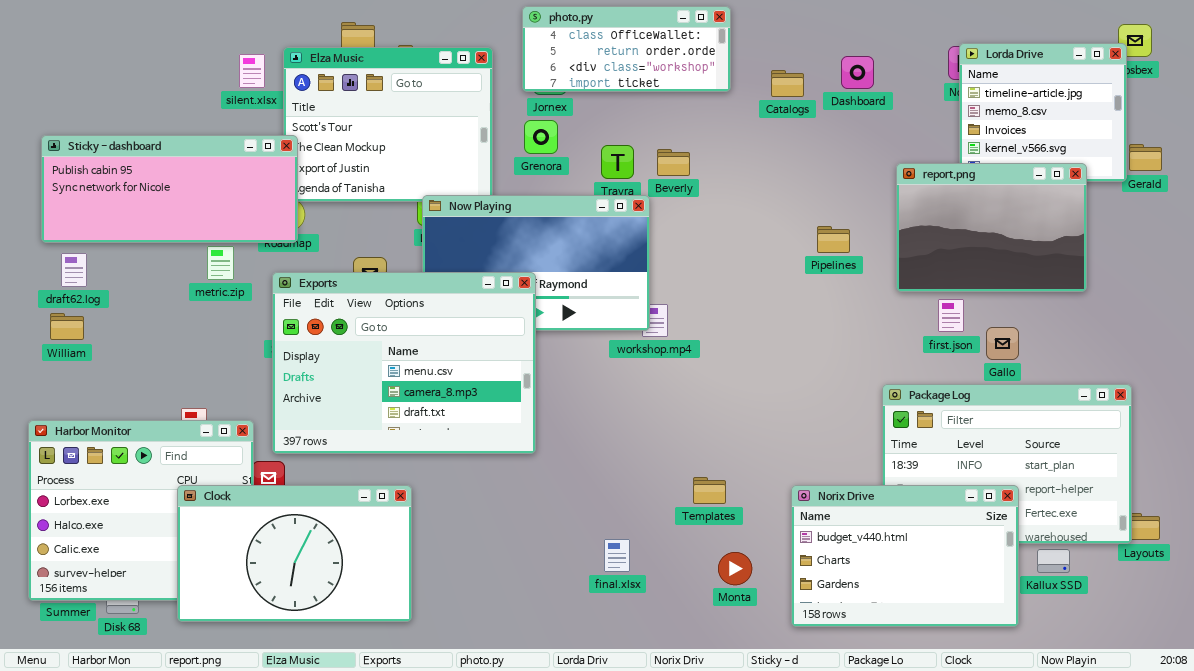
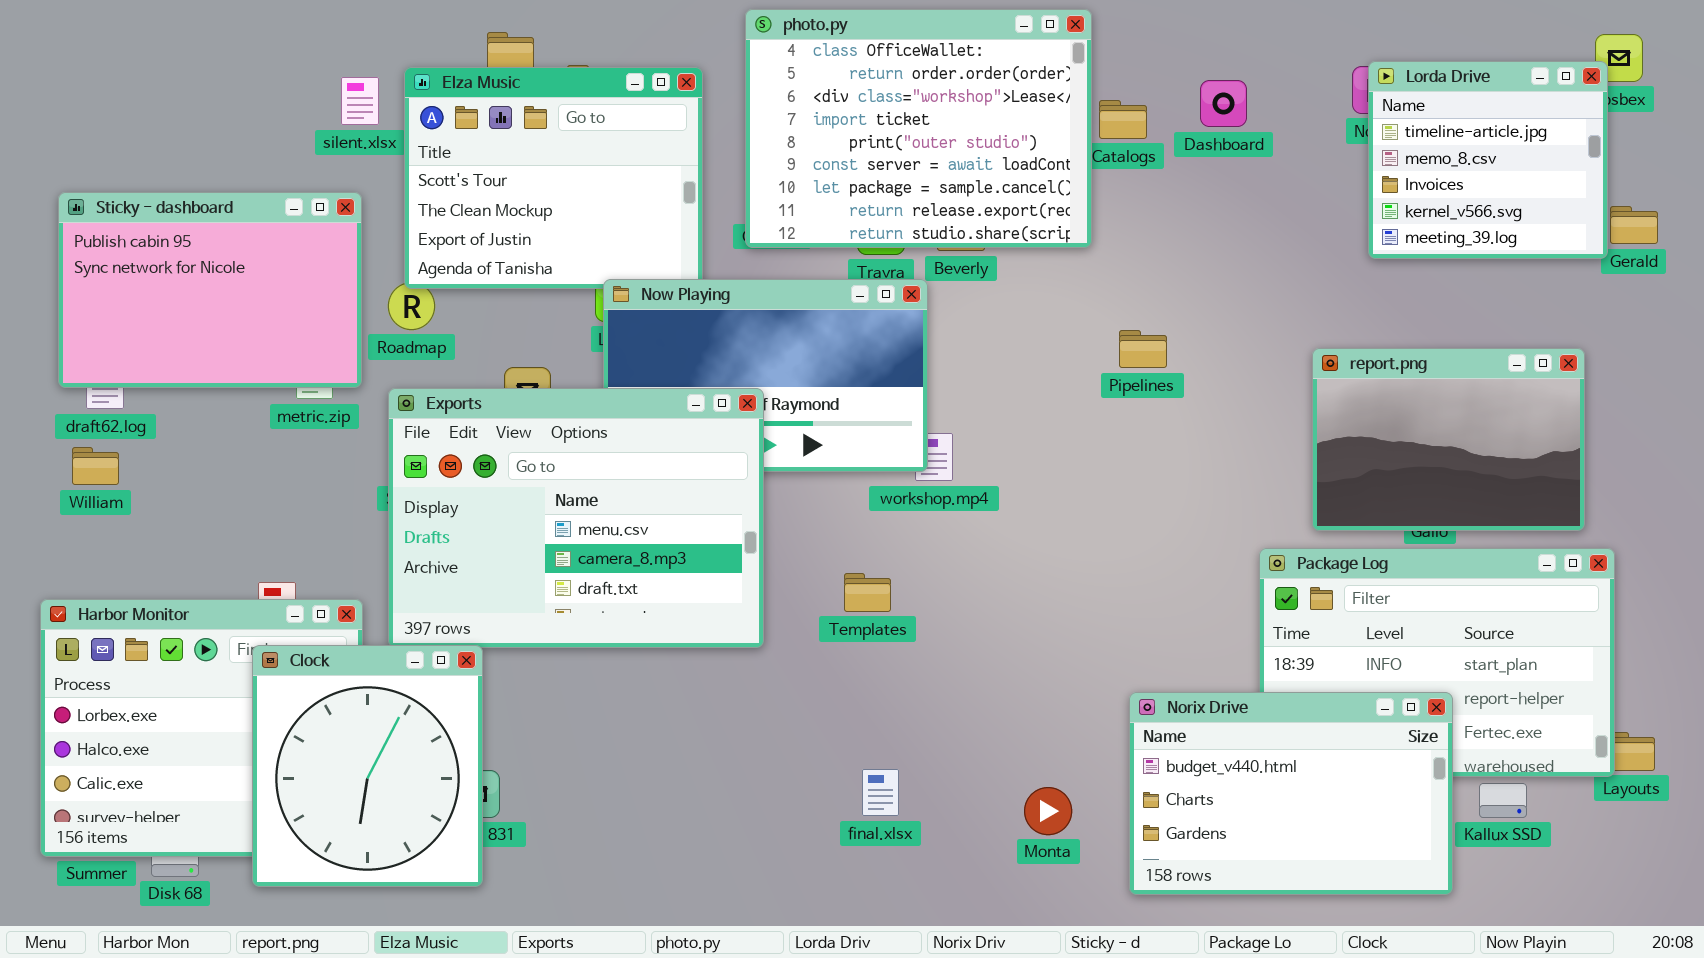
photo.py: [522,6,731,92] -> [745,9,1092,248], resized
Sticky - dashboard: [41,135,298,243] -> [58,192,362,388], resized
report.png: [896,163,1087,292] -> [1312,348,1585,531], moved
Pipelines: [817,226,850,253] -> [1119,330,1167,368], moved
Templates: [693,477,726,504] -> [844,573,891,612], moved
Clock: [177,485,412,622] -> [252,645,483,887], resized

